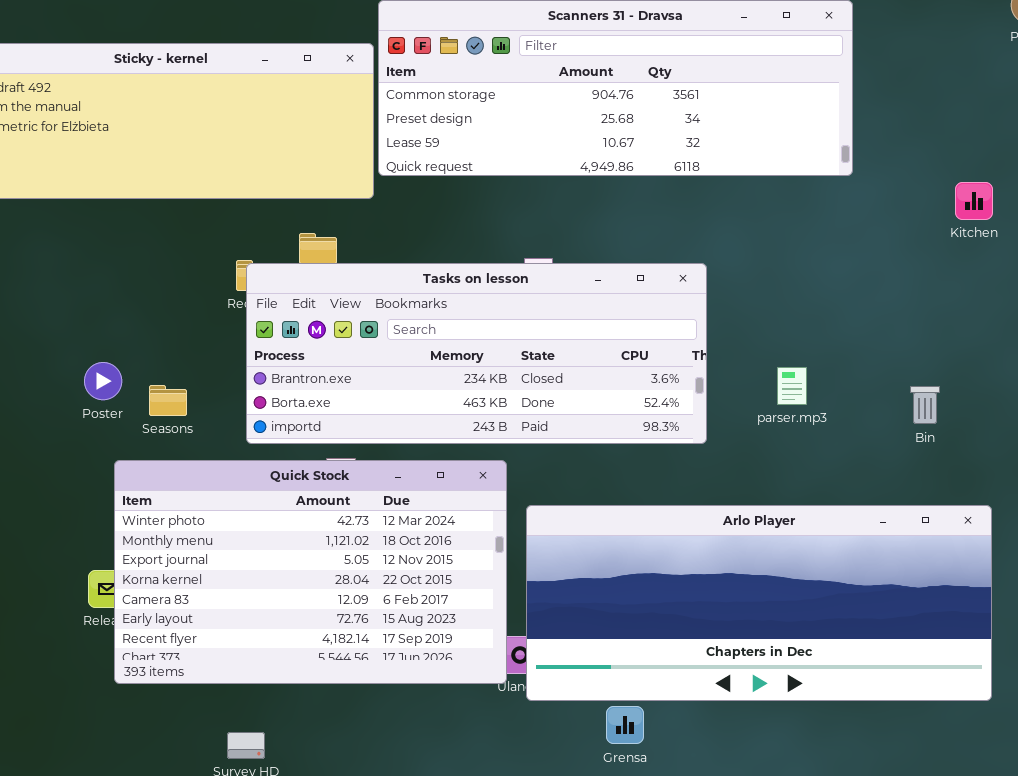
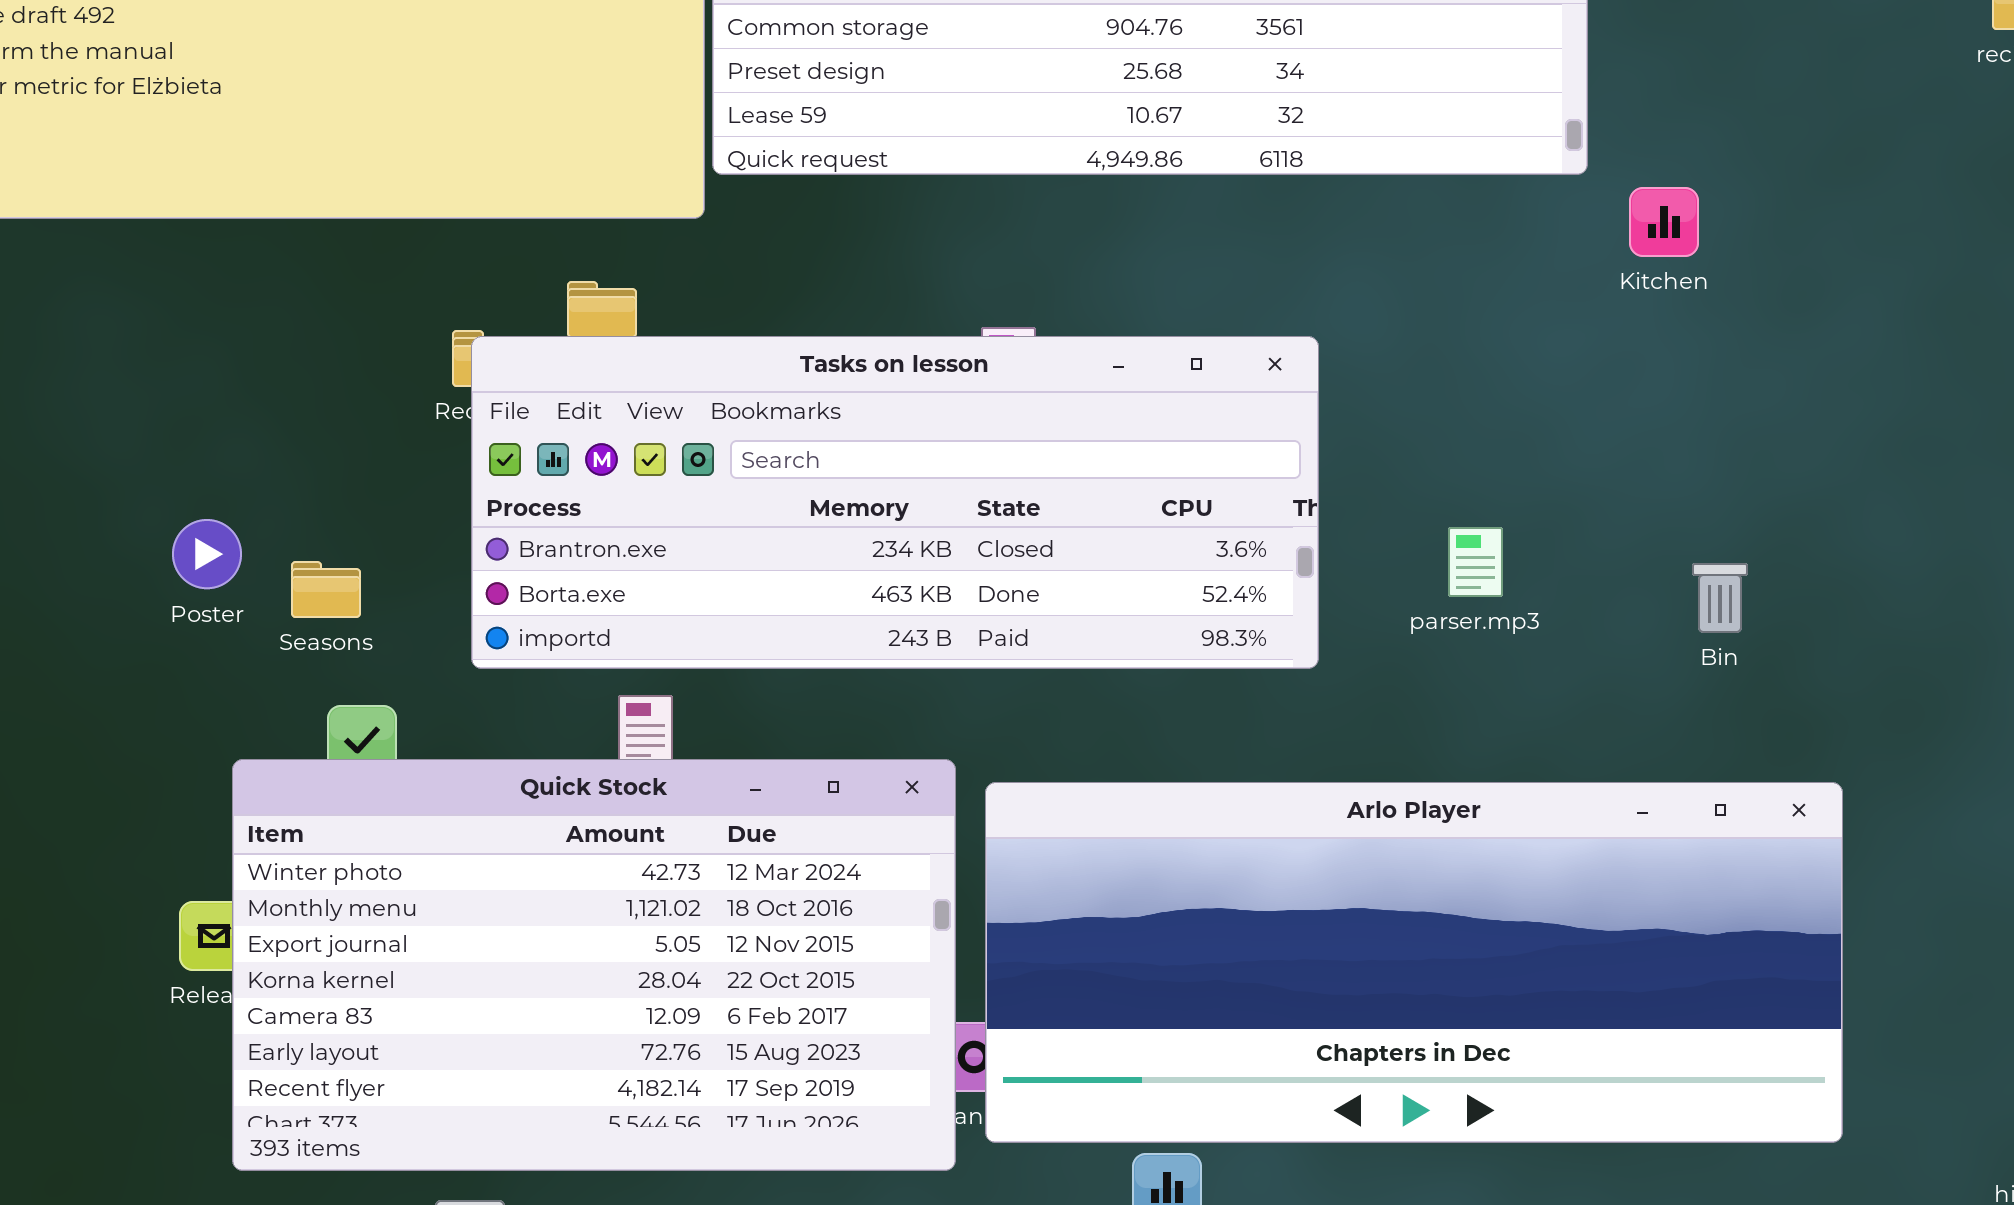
Kitchen: [955,182,993,220] -> [1629,187,1699,257], moved
Quick Stock: [114,460,507,684] -> [232,759,956,1171], moved

